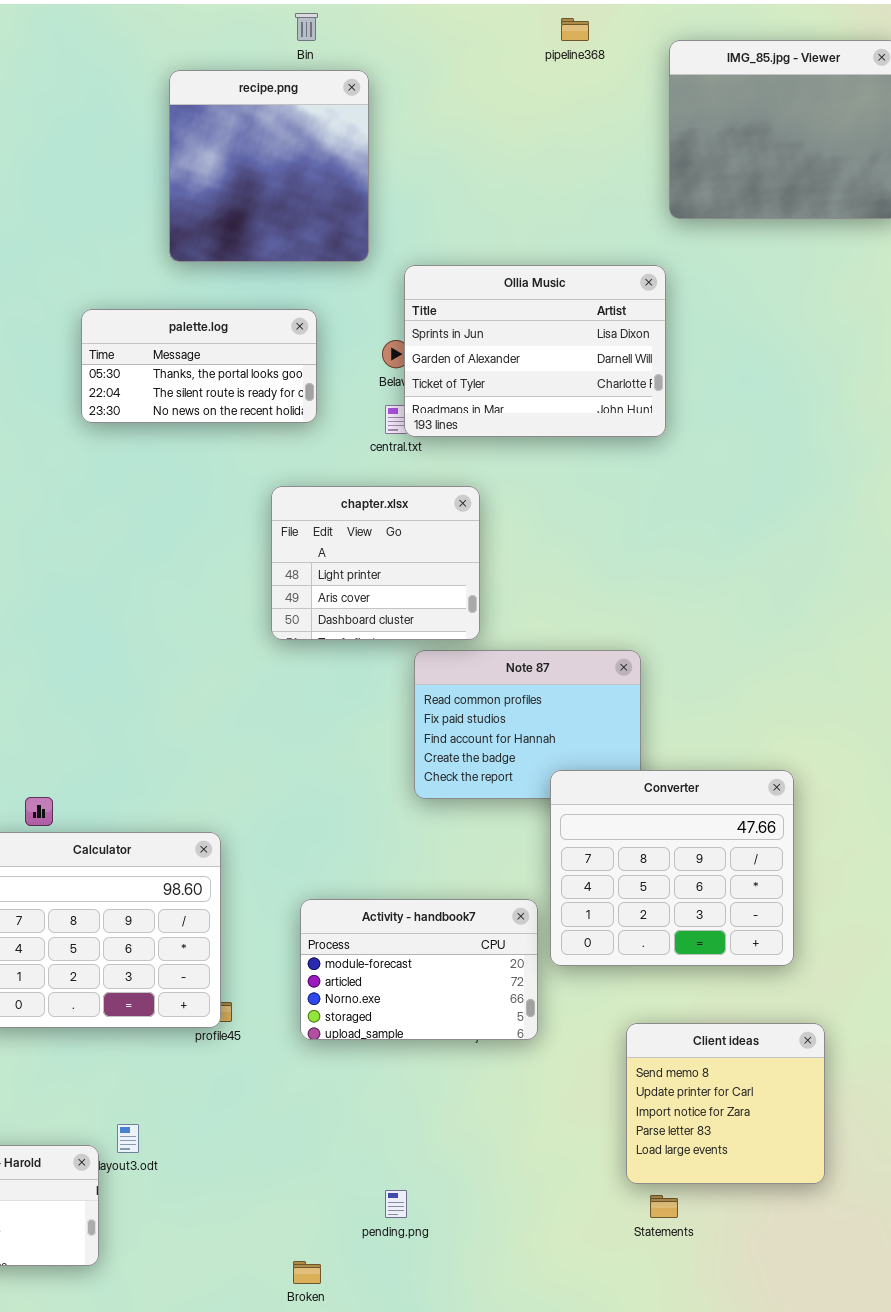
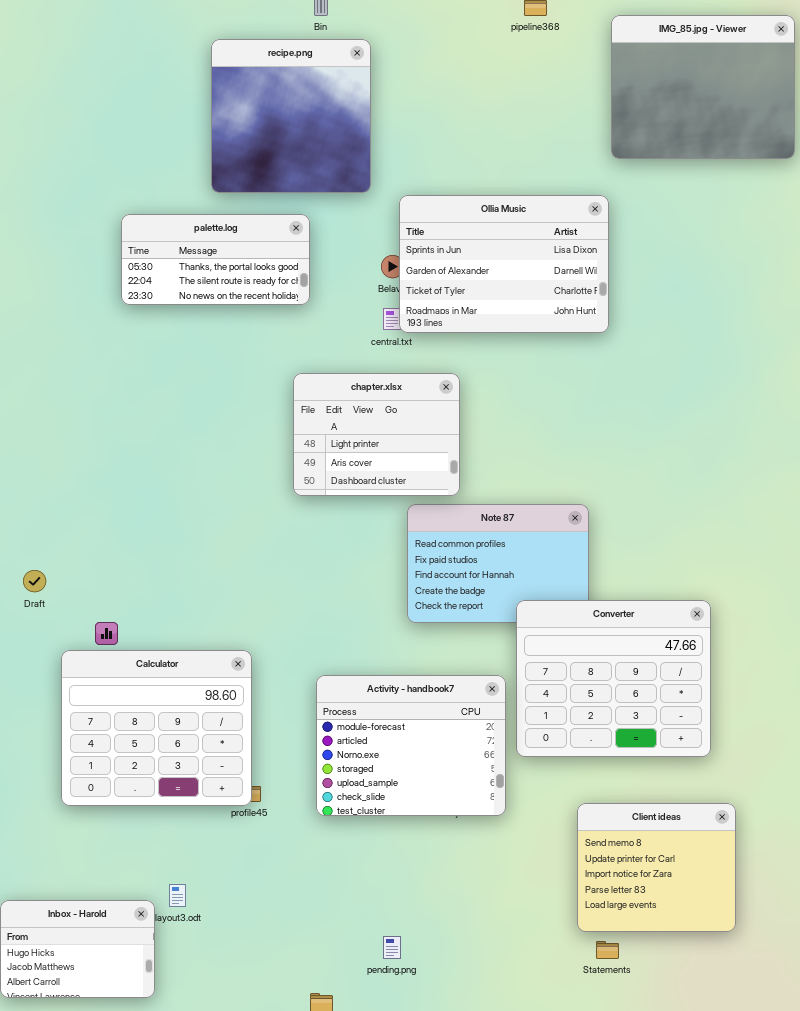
palette.log: [81,309,317,423] -> [121,214,310,305], moved
Activity - handbook7: [300,899,538,1040] -> [316,675,506,816], resized

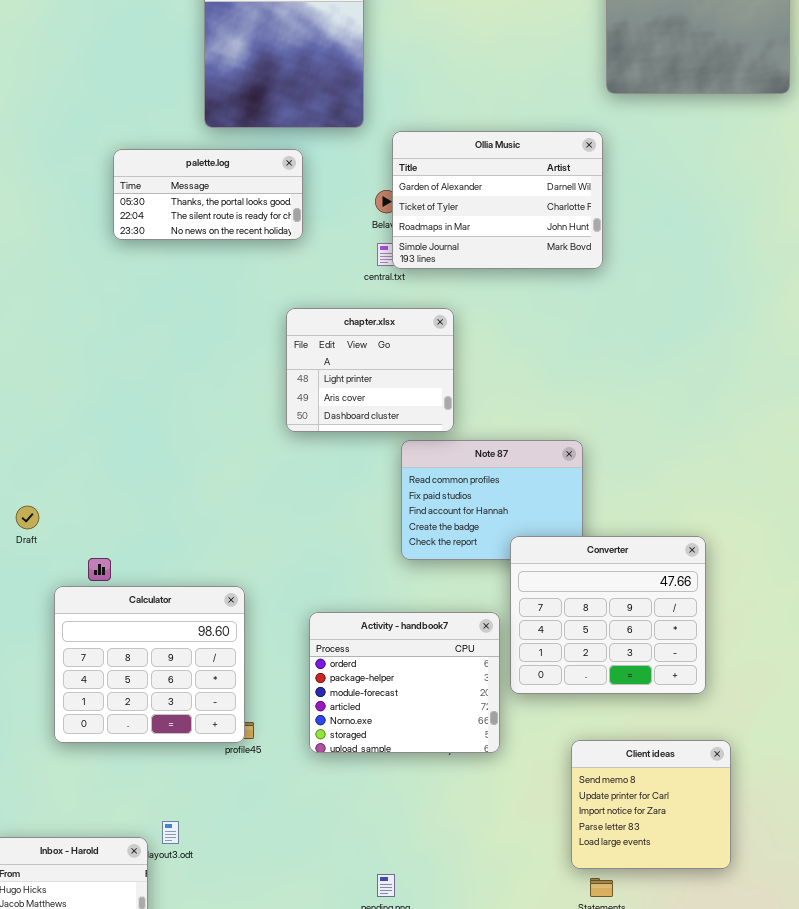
Ollia Music: [399,195,609,333] -> [392,131,603,269], scrolled down 1 row
Activity - handbook7: [316,675,506,816] -> [309,612,500,753], scrolled up 2 rows

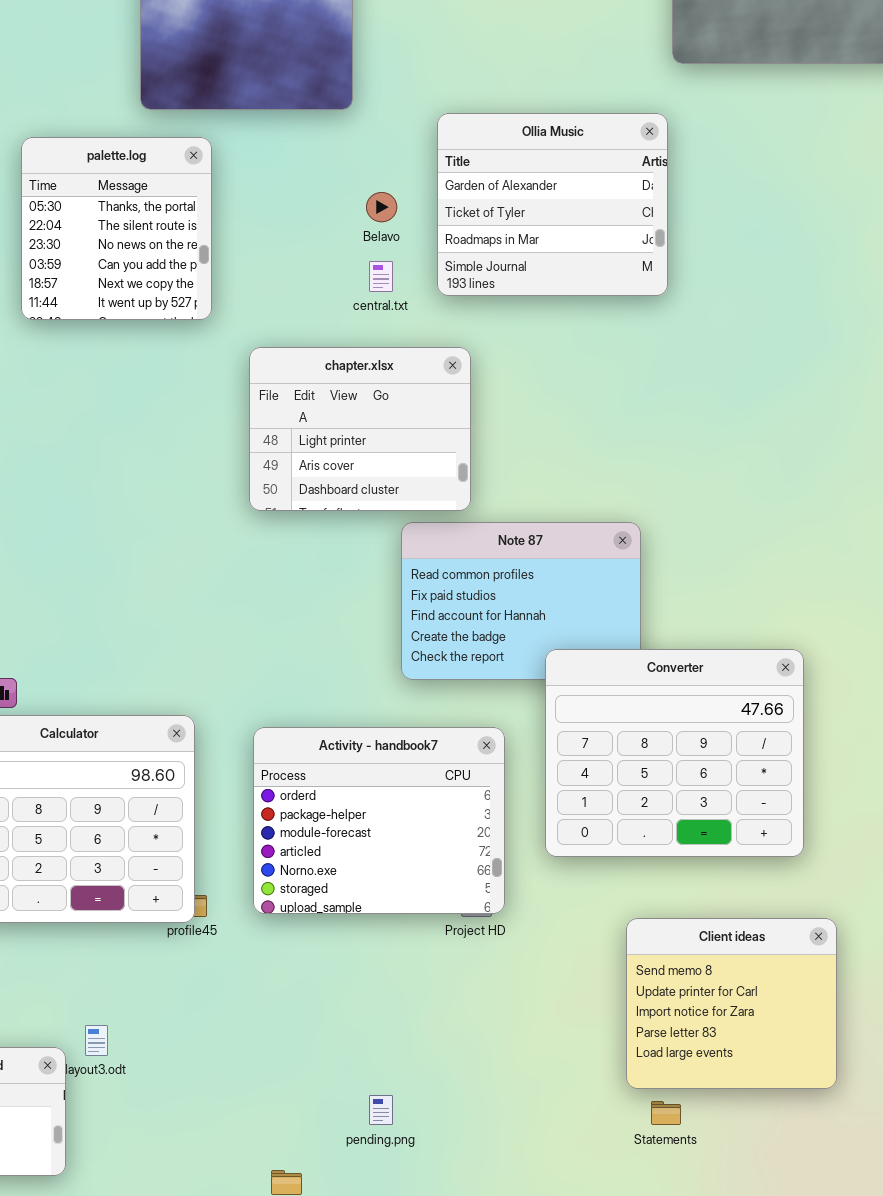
Ollia Music: [392,131,603,269] -> [437,113,668,296], resized
palette.log: [113,149,303,240] -> [21,137,212,320], resized
Activity - handbook7: [309,612,500,753] -> [253,727,505,914], moved

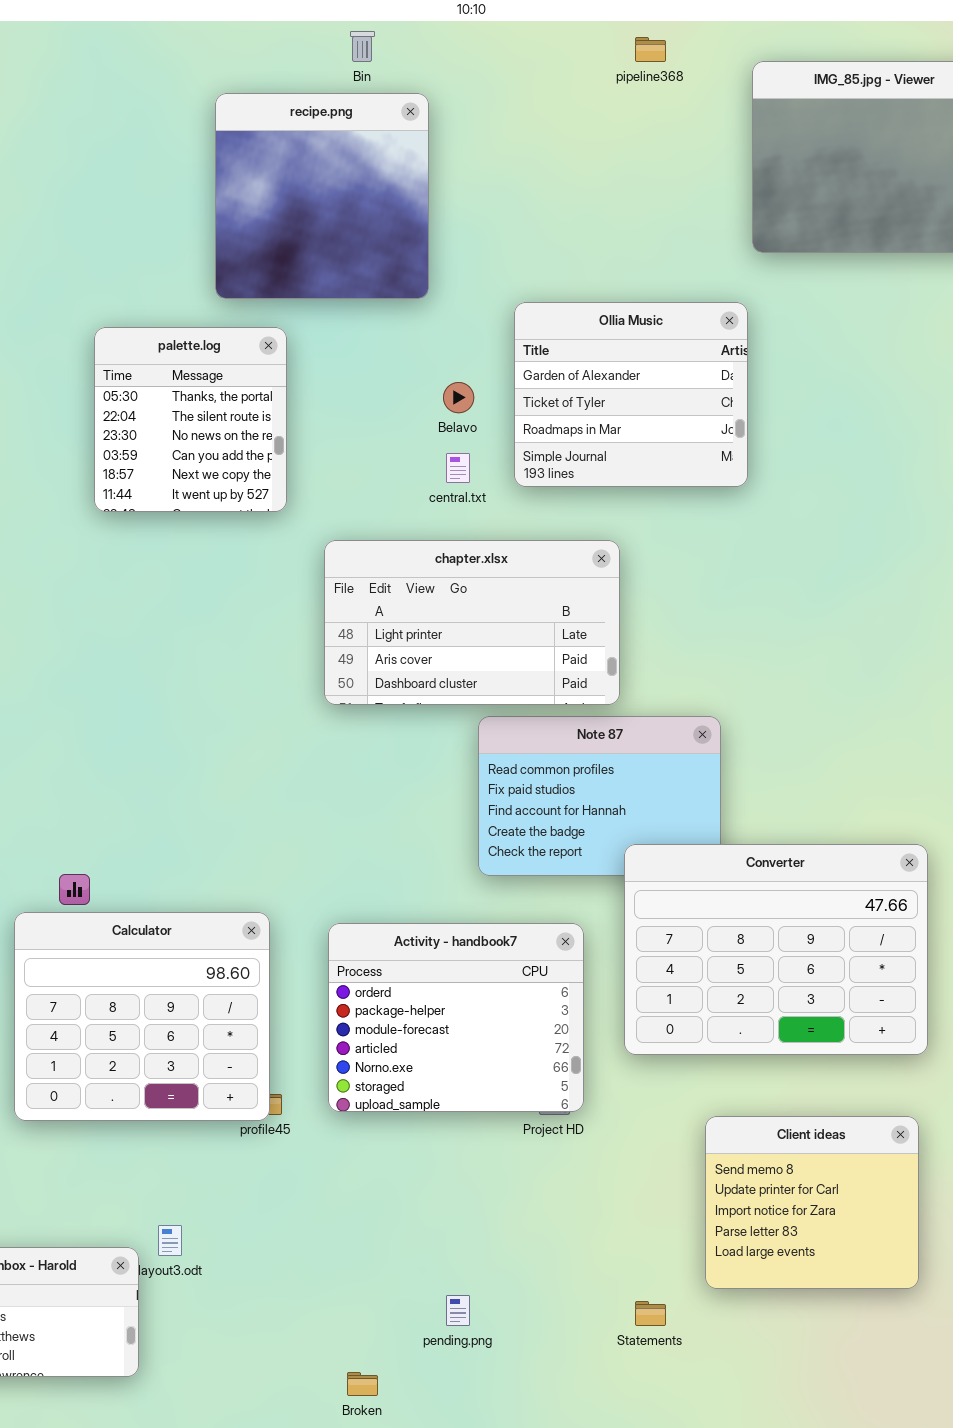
chapter.xlsx: [249,347,471,511] -> [324,540,620,705], resized
Converter: [545,649,804,857] -> [624,844,928,1055], resized
Statements: [651,1101,681,1125] -> [635,1301,666,1326], moved

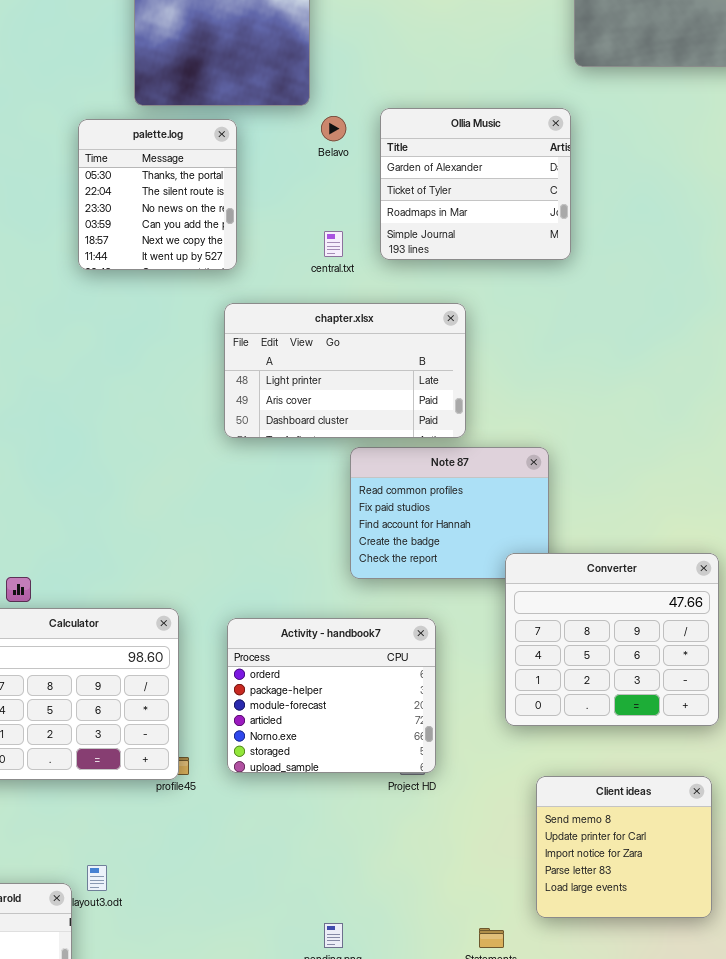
palette.log: [94,327,287,512] -> [78,119,237,270], moved
Belavo: [443,382,474,413] -> [321,116,346,141], moved
Converter: [624,844,928,1055] -> [505,553,719,726], resized

